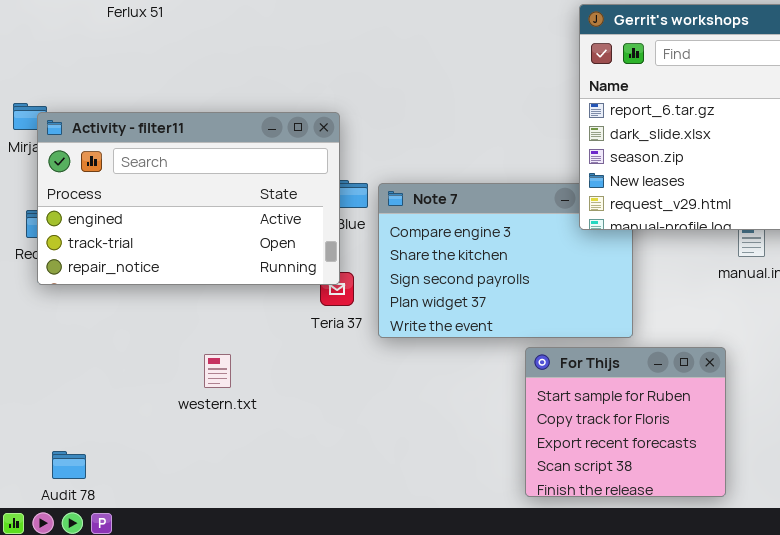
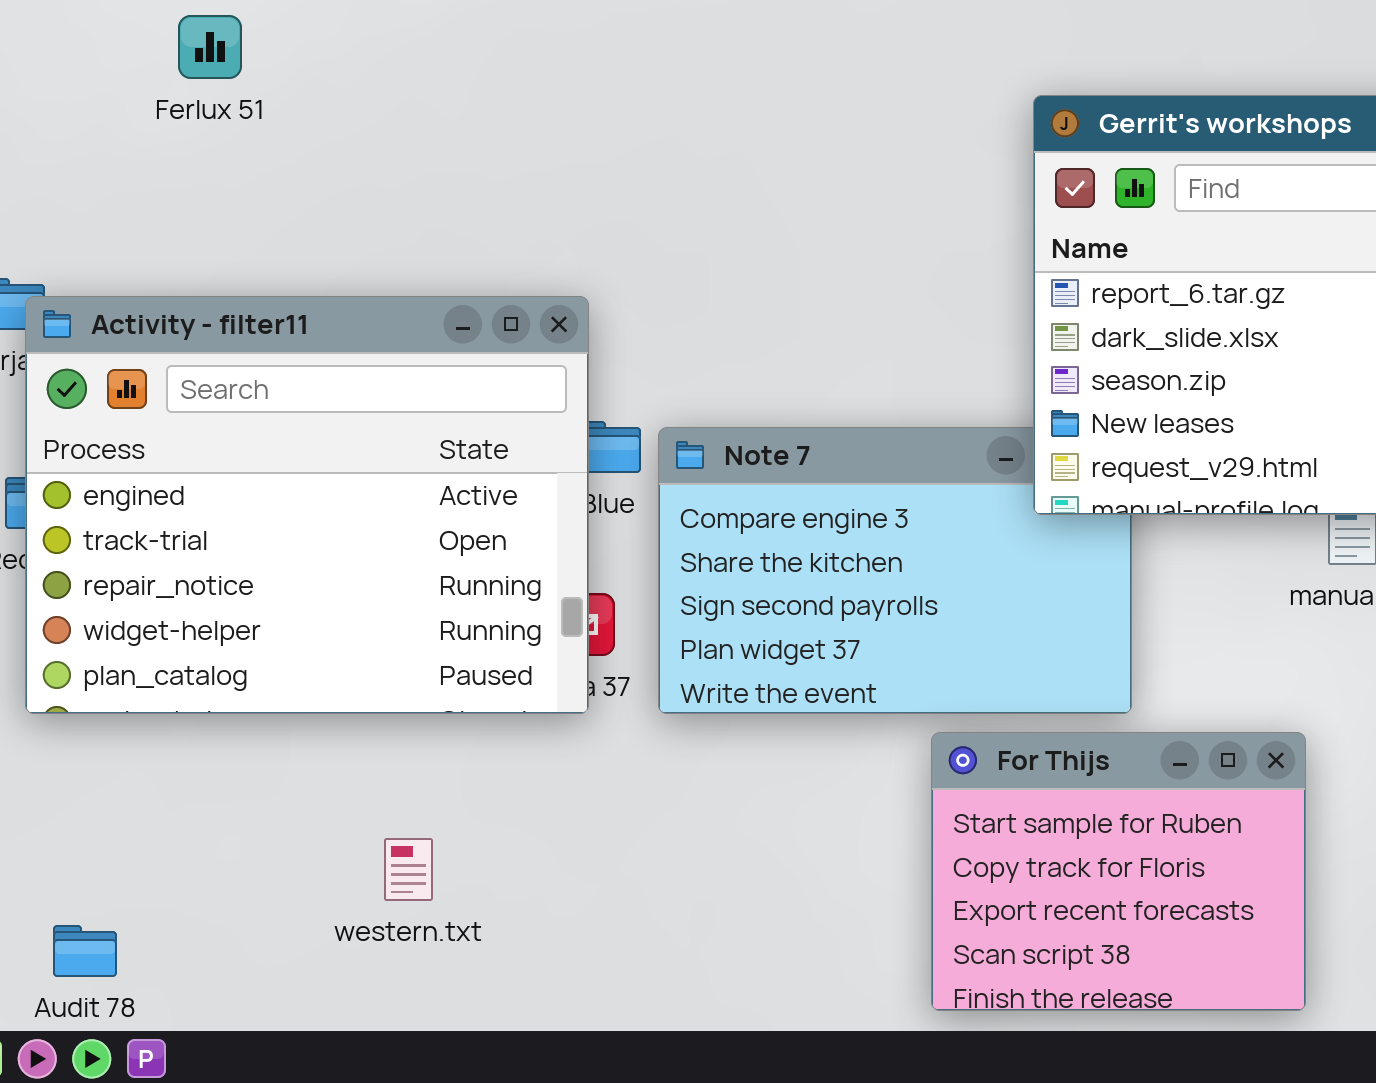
Activity - filter11: [37,112,340,285] -> [25,296,589,714], resized
western.txt: [204,354,231,388] -> [384,838,433,901], moved

